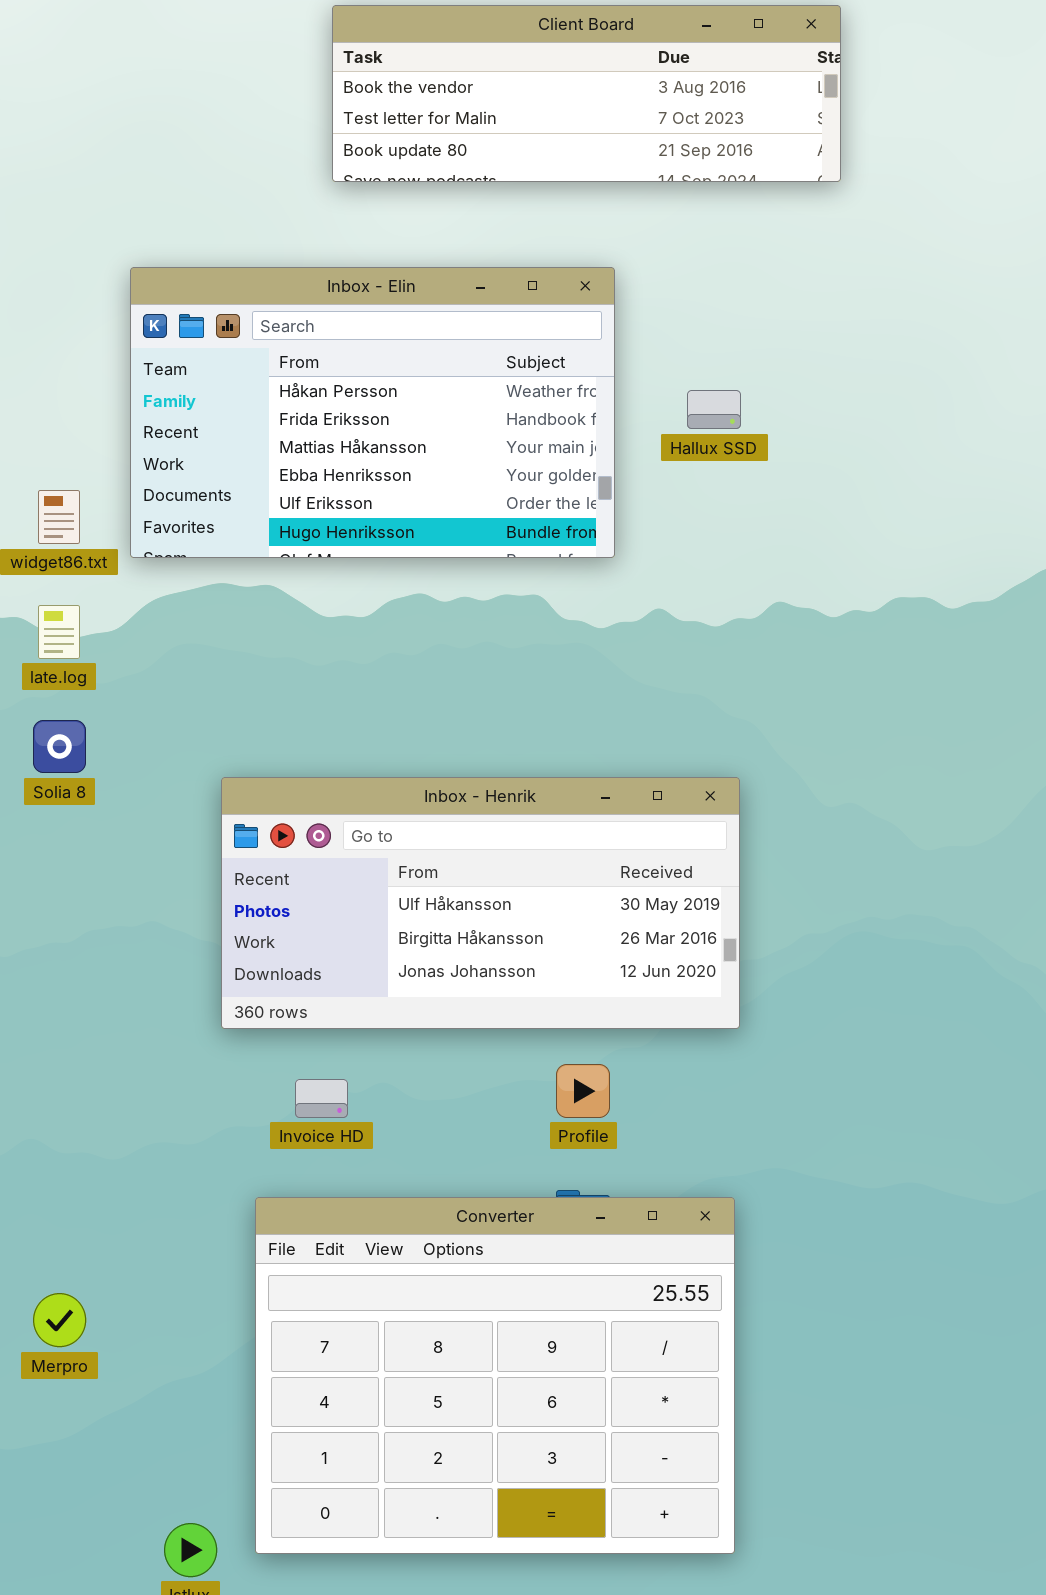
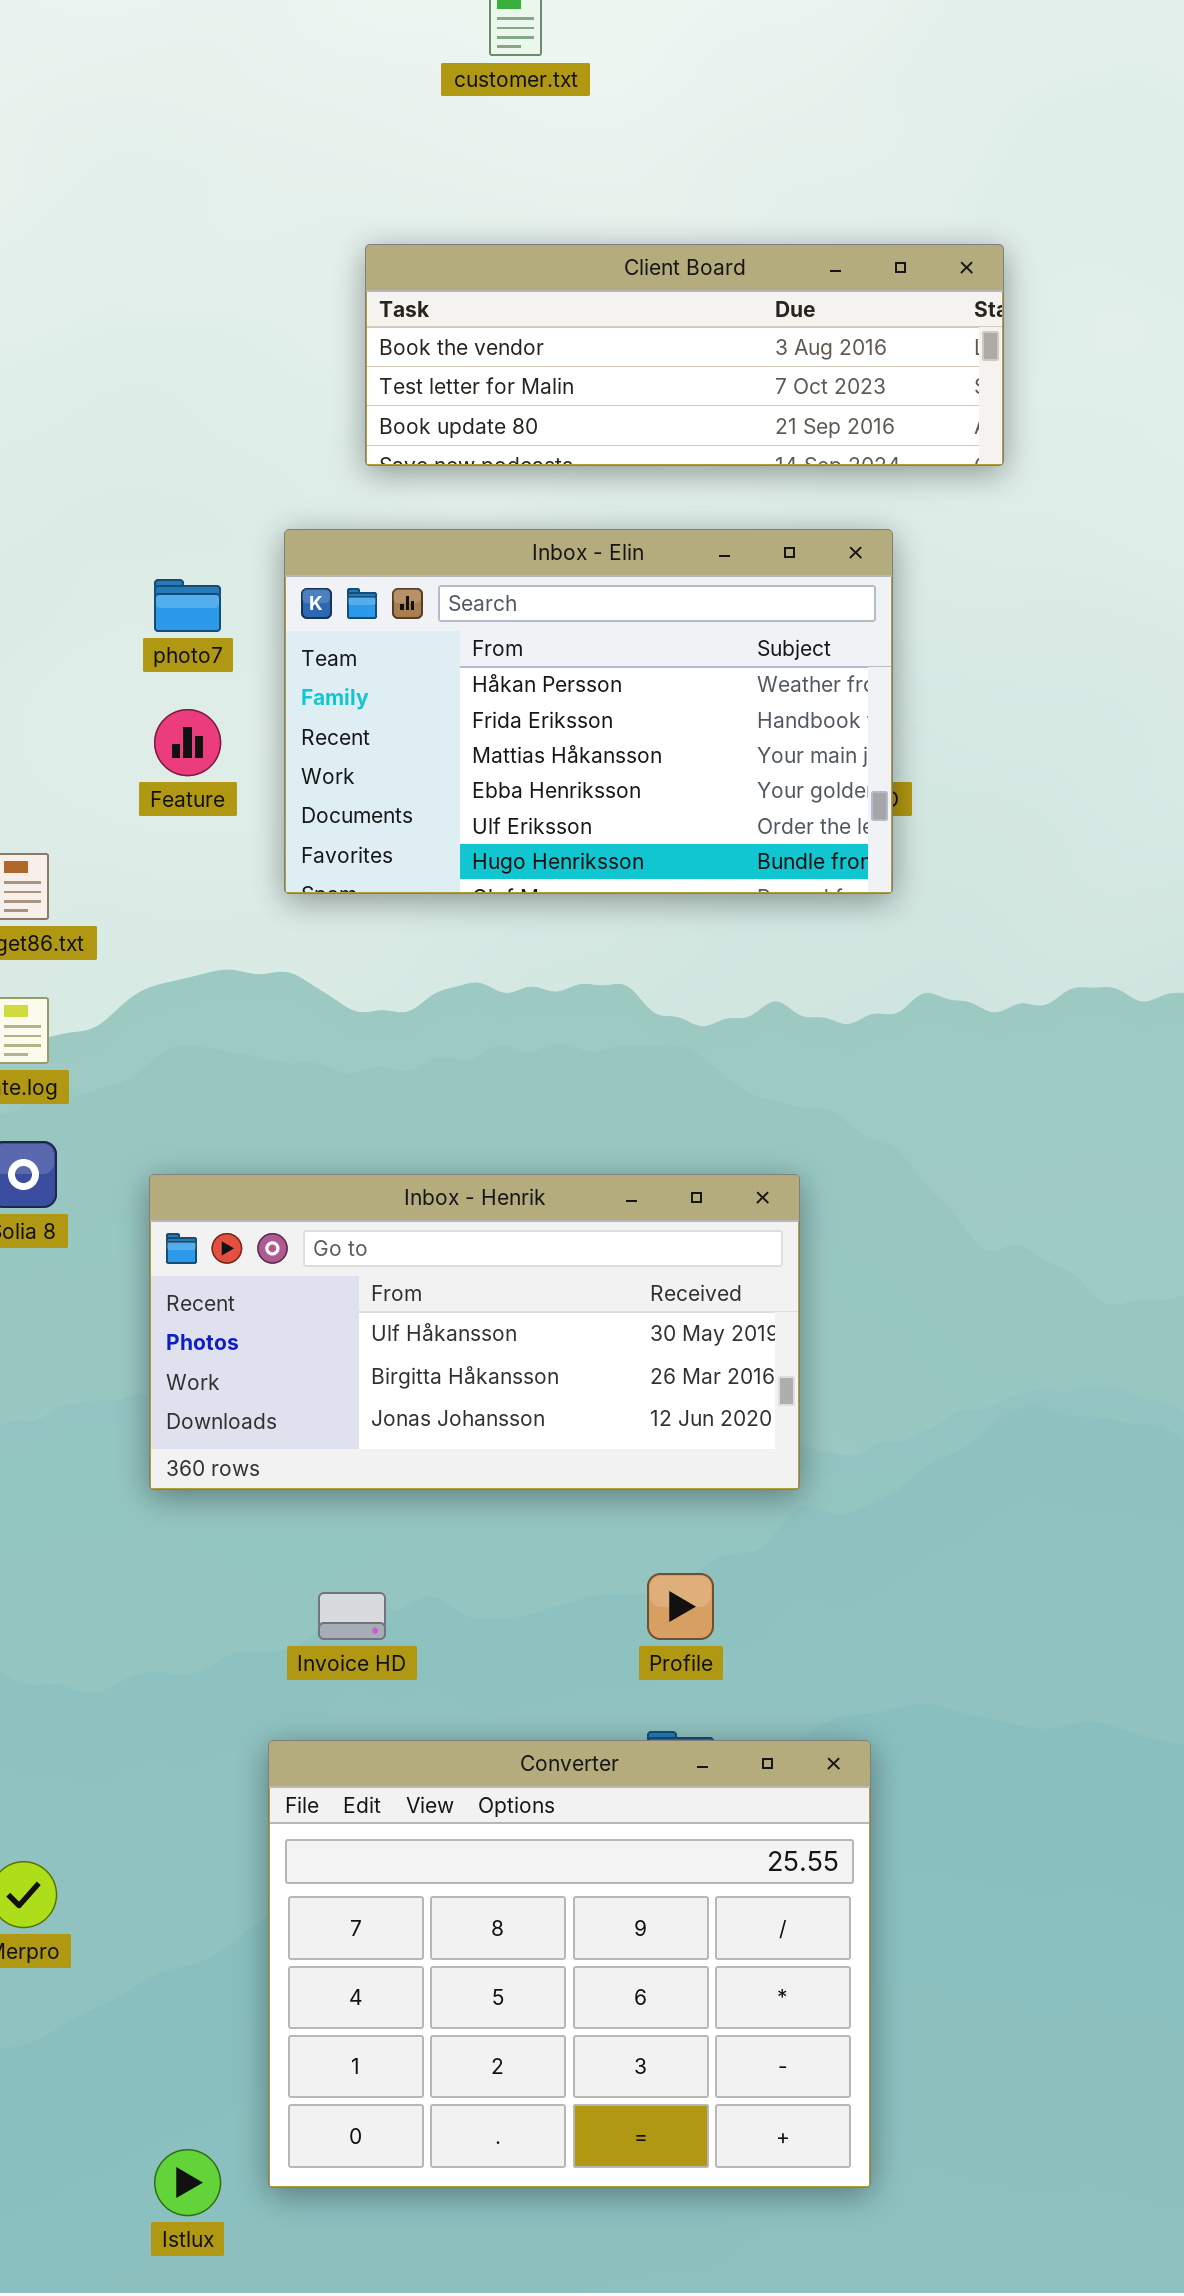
Inbox - Elin: [130,267,615,558] -> [284,529,893,894], moved
Inbox - Henrik: [221,777,740,1029] -> [149,1174,800,1490], moved

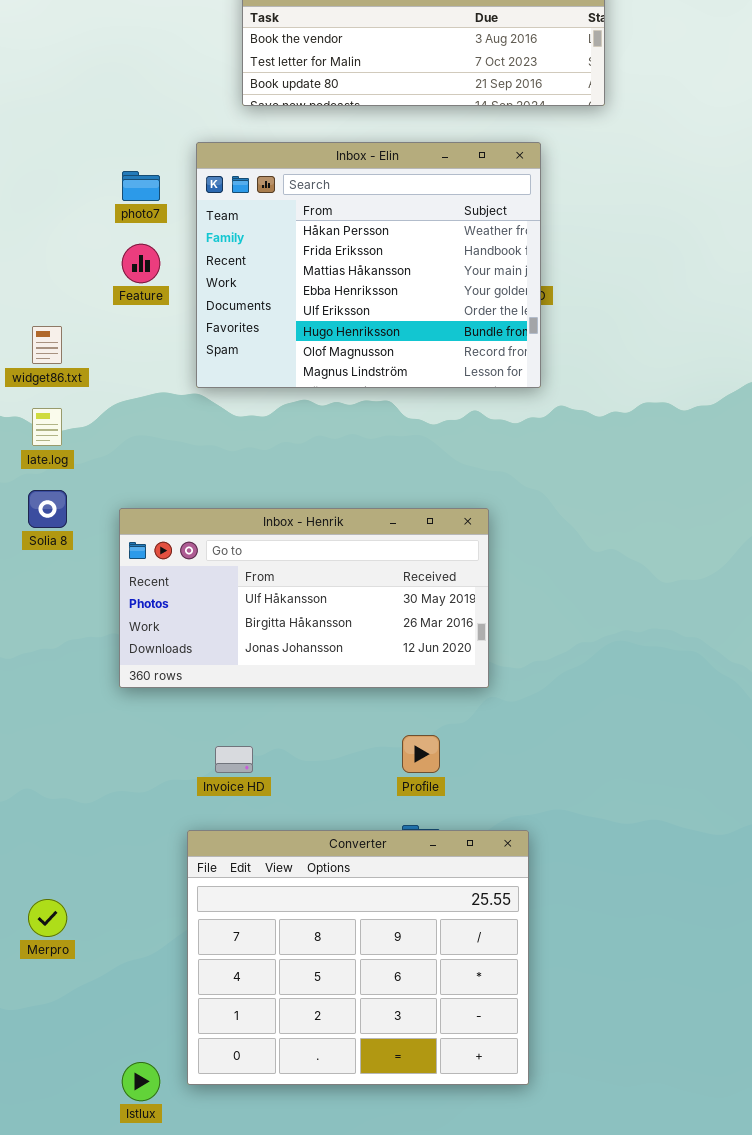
Inbox - Elin: [284,529,893,894] -> [196,142,541,388], resized

